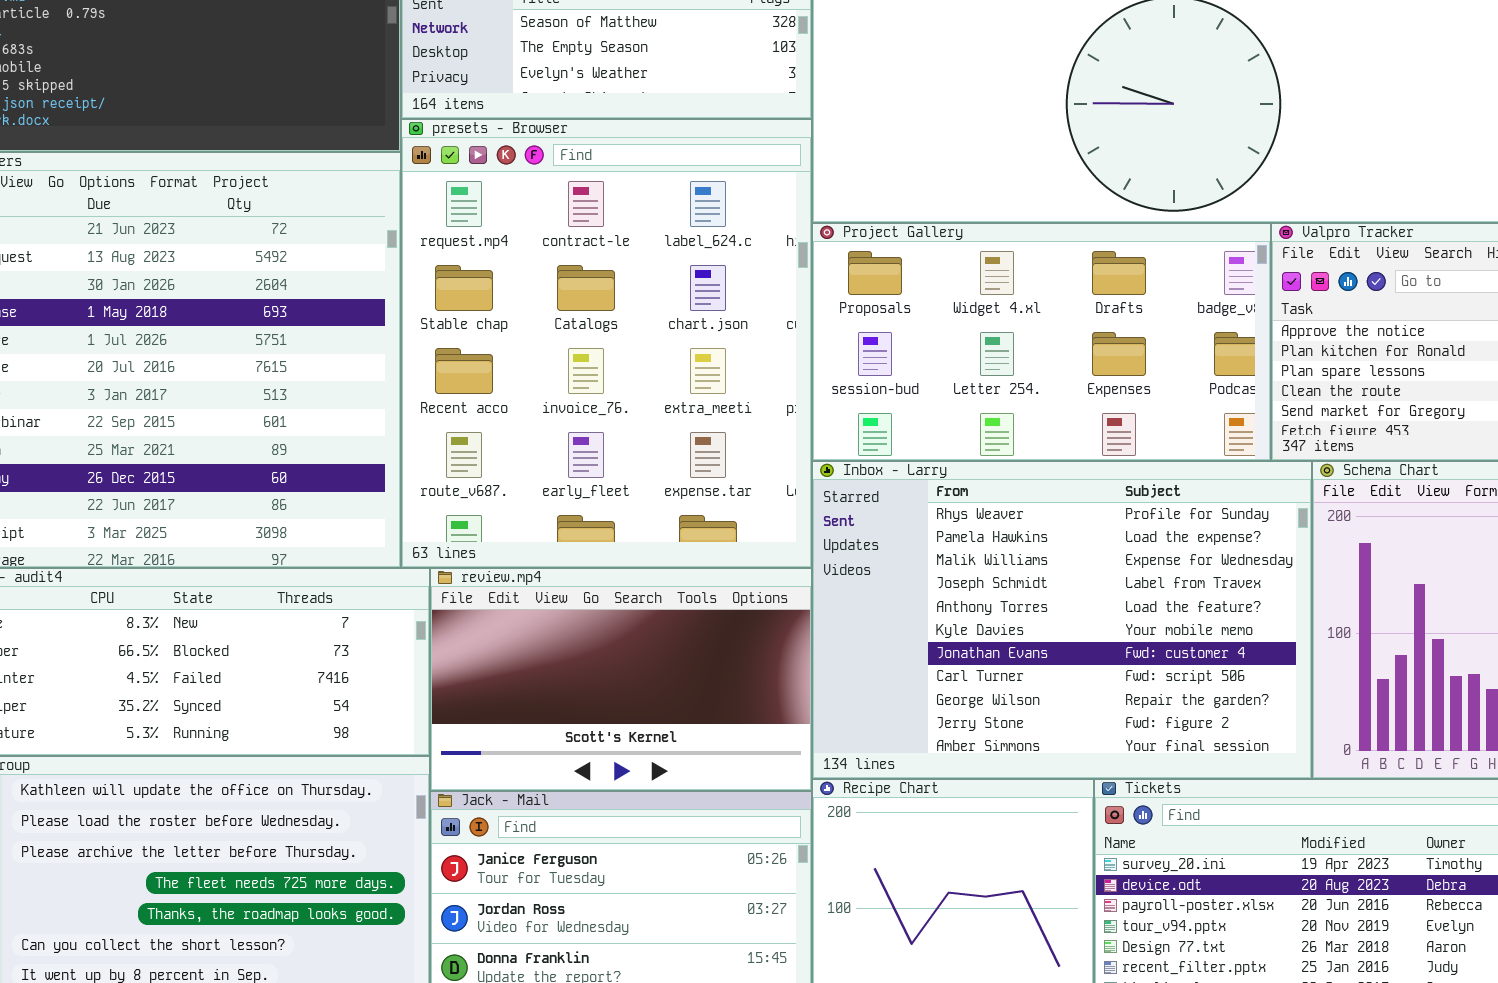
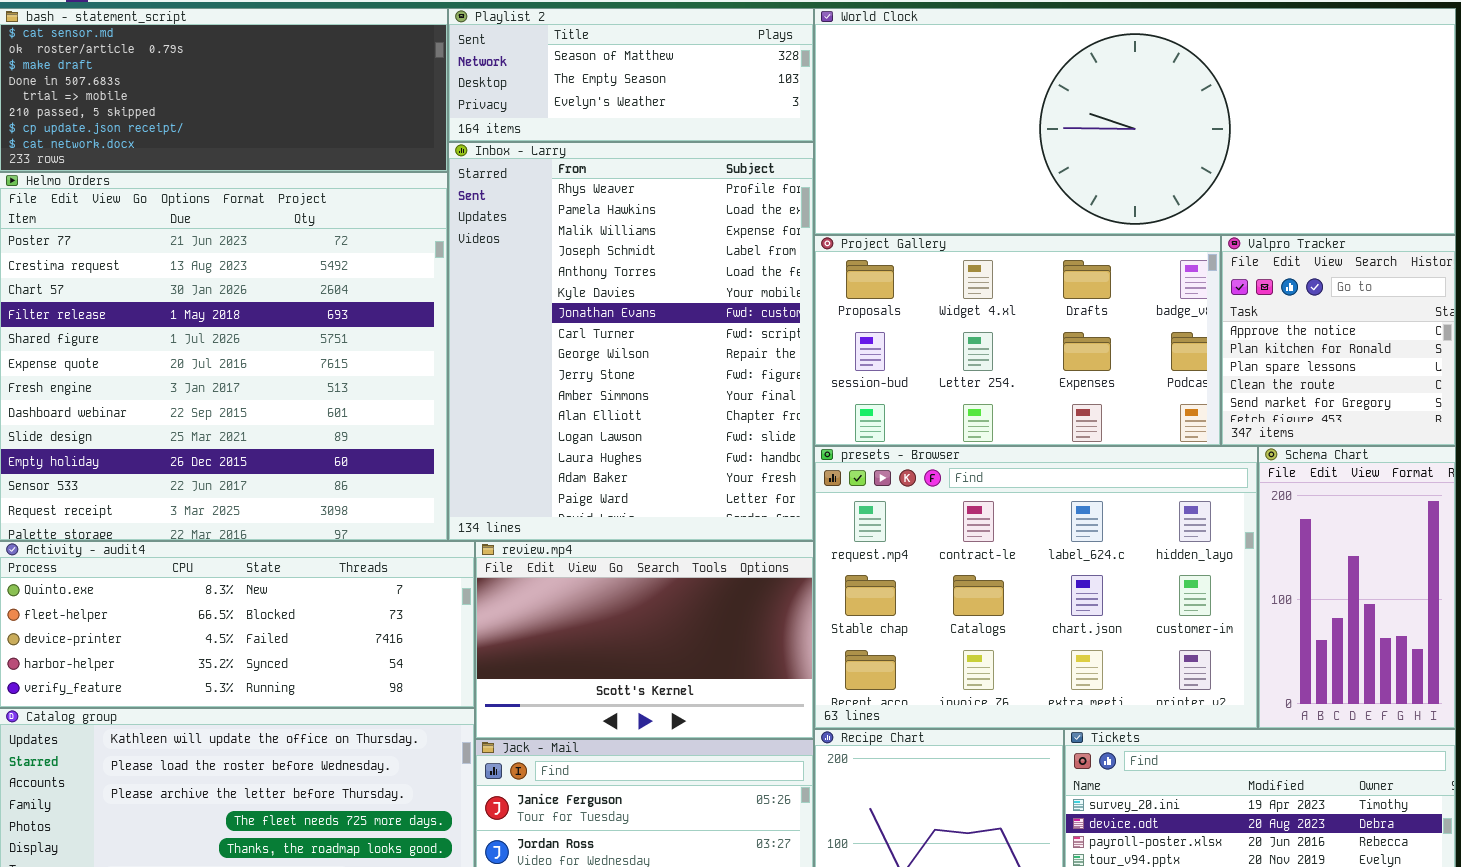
presets - Browser: [401,119,812,568] -> [814,446,1258,729], moved, resized
Inbox - Larry: [812,461,1312,779] -> [448,142,814,541], moved, resized

